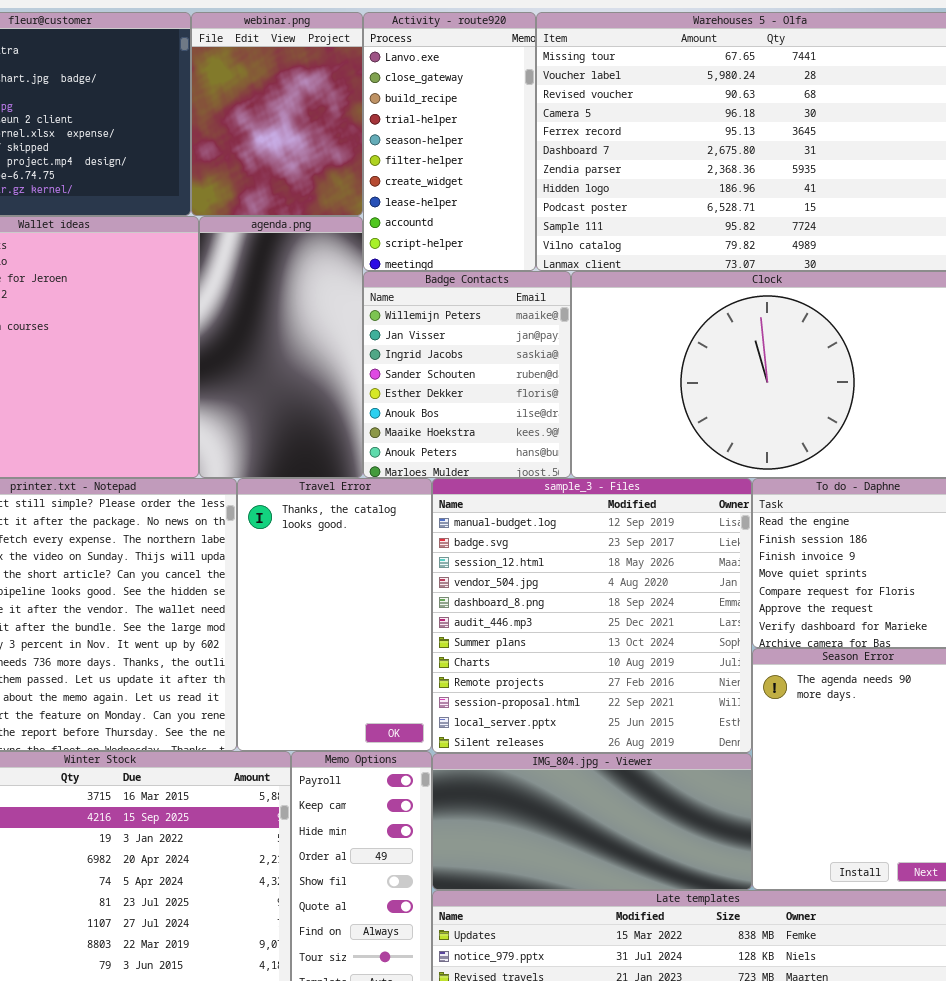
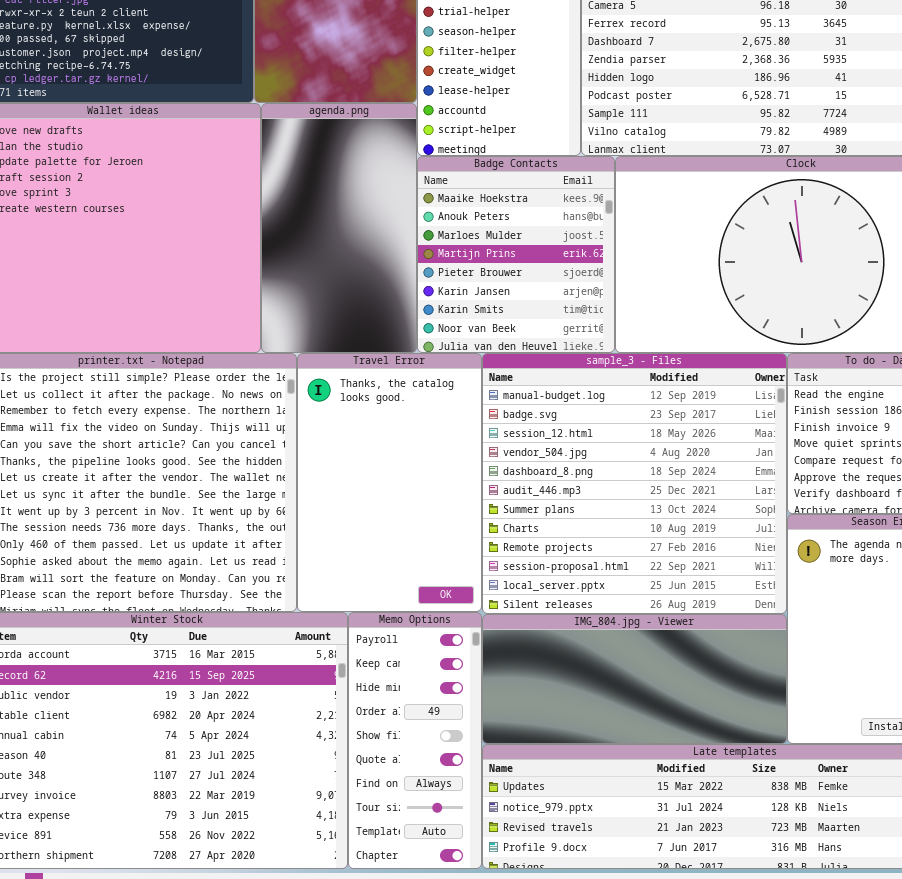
Badge Contacts: [363,271,571,478] -> [417,156,615,353], scrolled down 6 rows

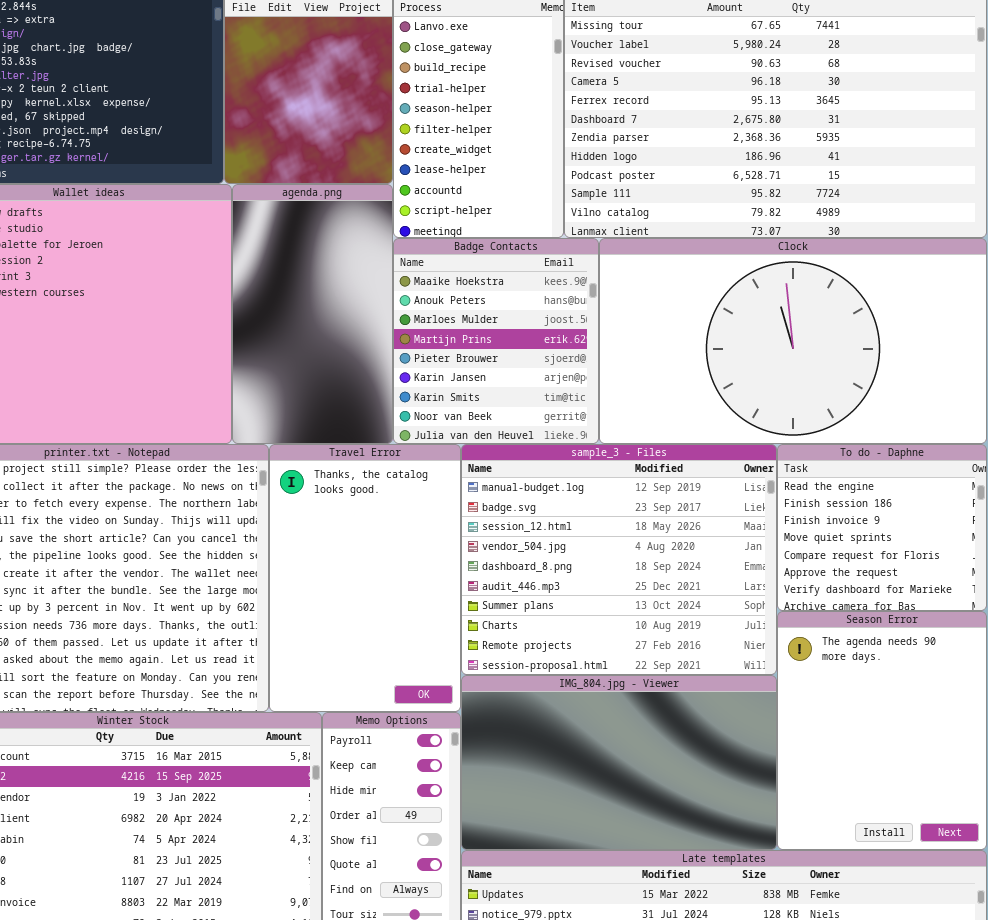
sample_3 - Files: [482,353,787,614] -> [461,444,777,675], resized
IMG_804.jpg - Viewer: [482,614,787,744] -> [461,675,777,850], resized

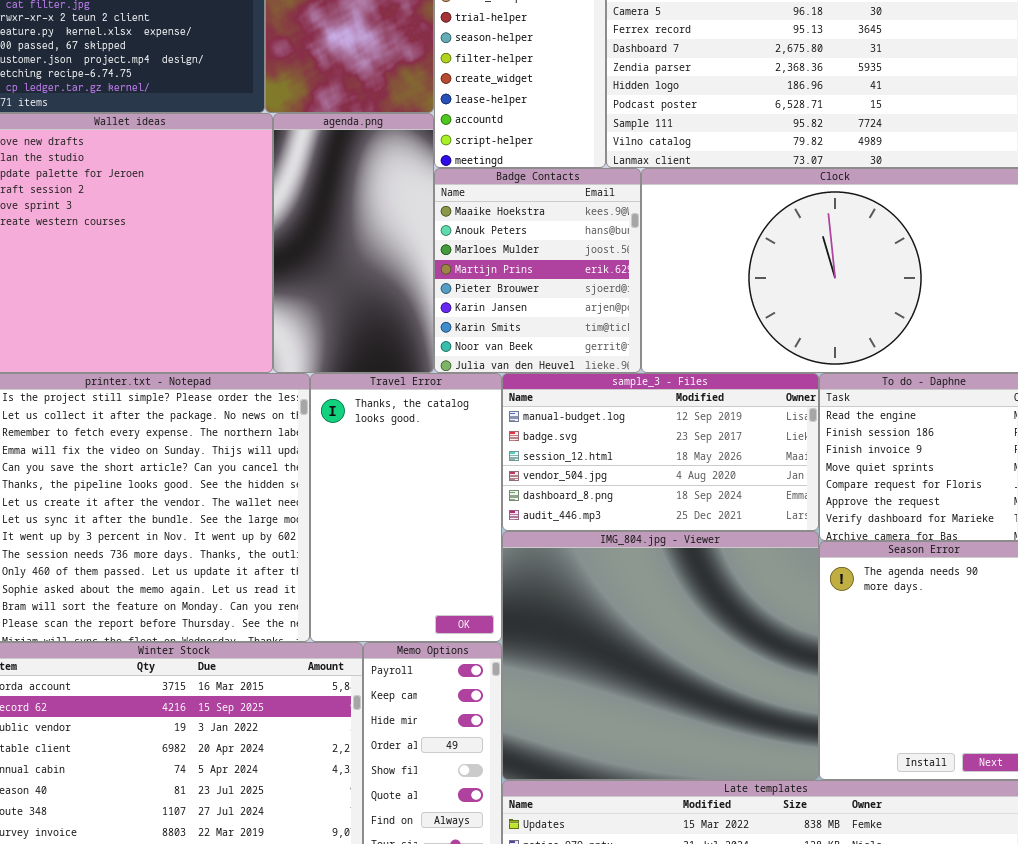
sample_3 - Files: [461,444,777,675] -> [502,373,819,531], resized
IMG_804.jpg - Viewer: [461,675,777,850] -> [502,531,819,780], resized

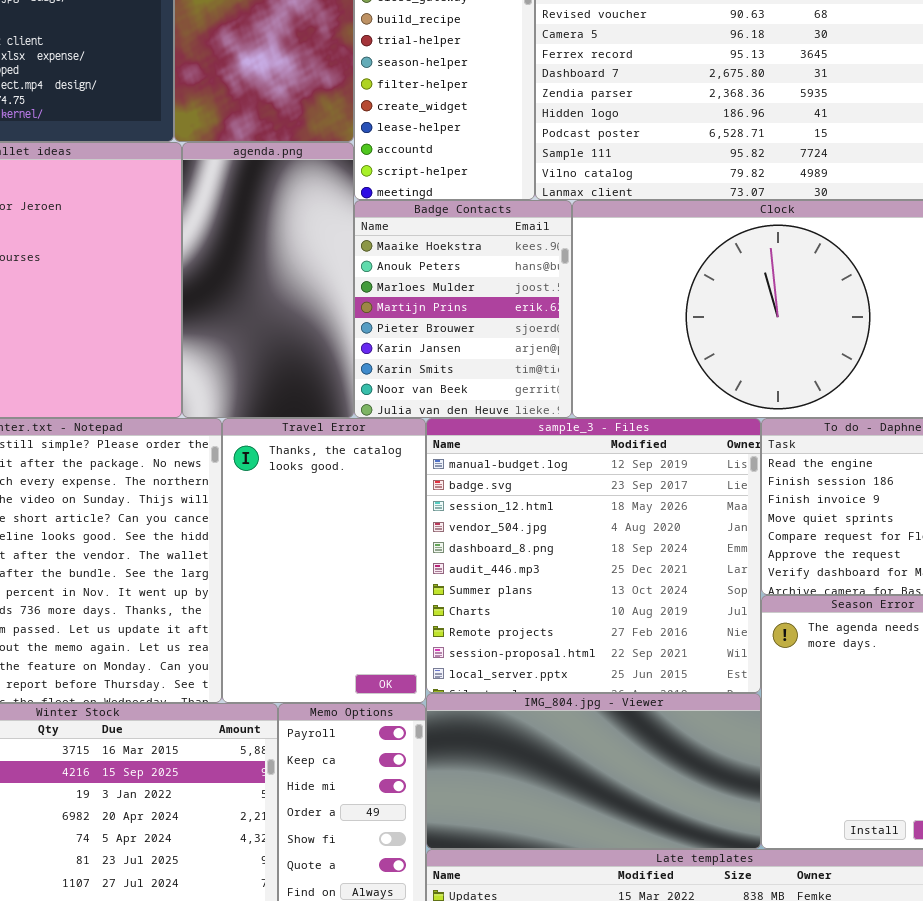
sample_3 - Files: [502,373,819,531] -> [426,418,761,693], resized
IMG_804.jpg - Viewer: [502,531,819,780] -> [426,693,761,849], resized

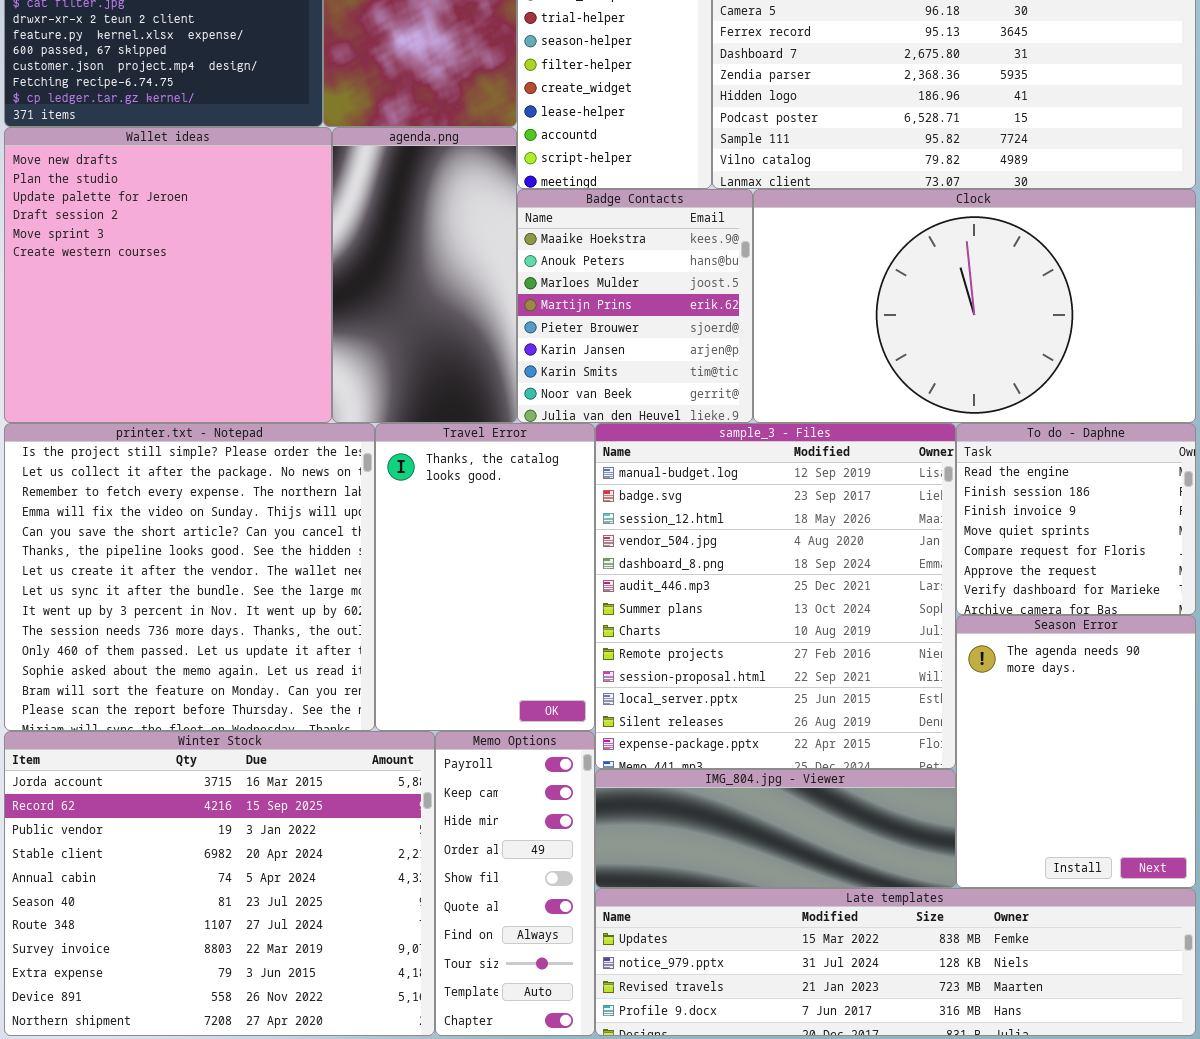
sample_3 - Files: [426,418,761,693] -> [595,423,956,769], resized
IMG_804.jpg - Viewer: [426,693,761,849] -> [595,769,956,888], resized

